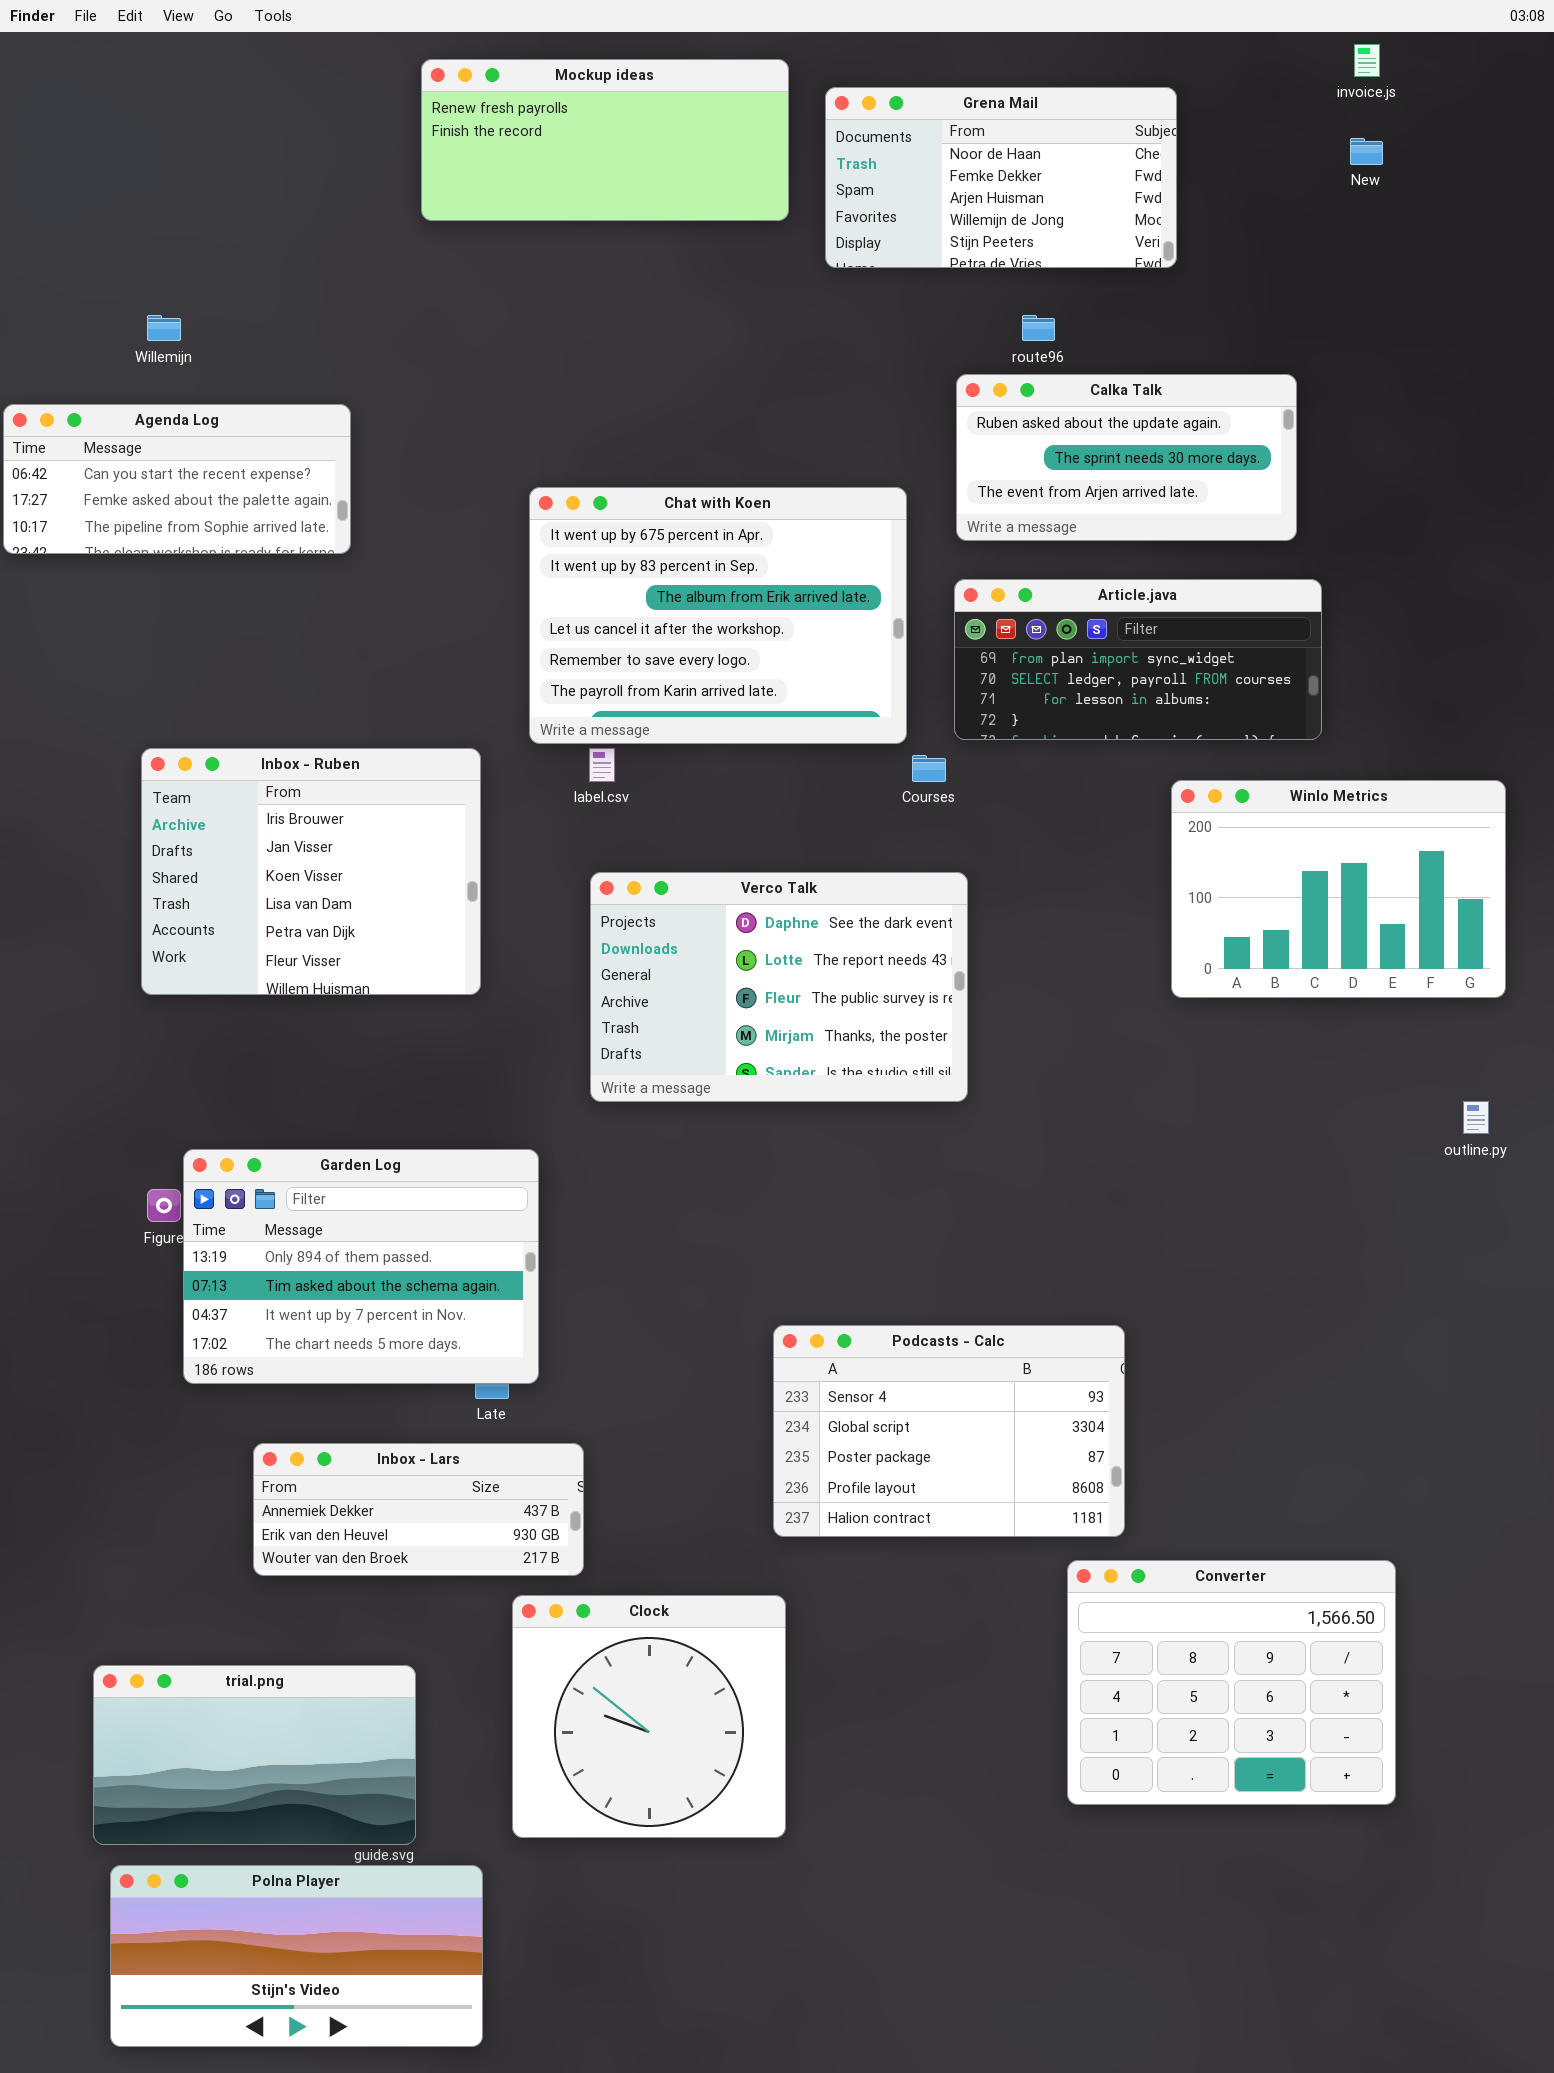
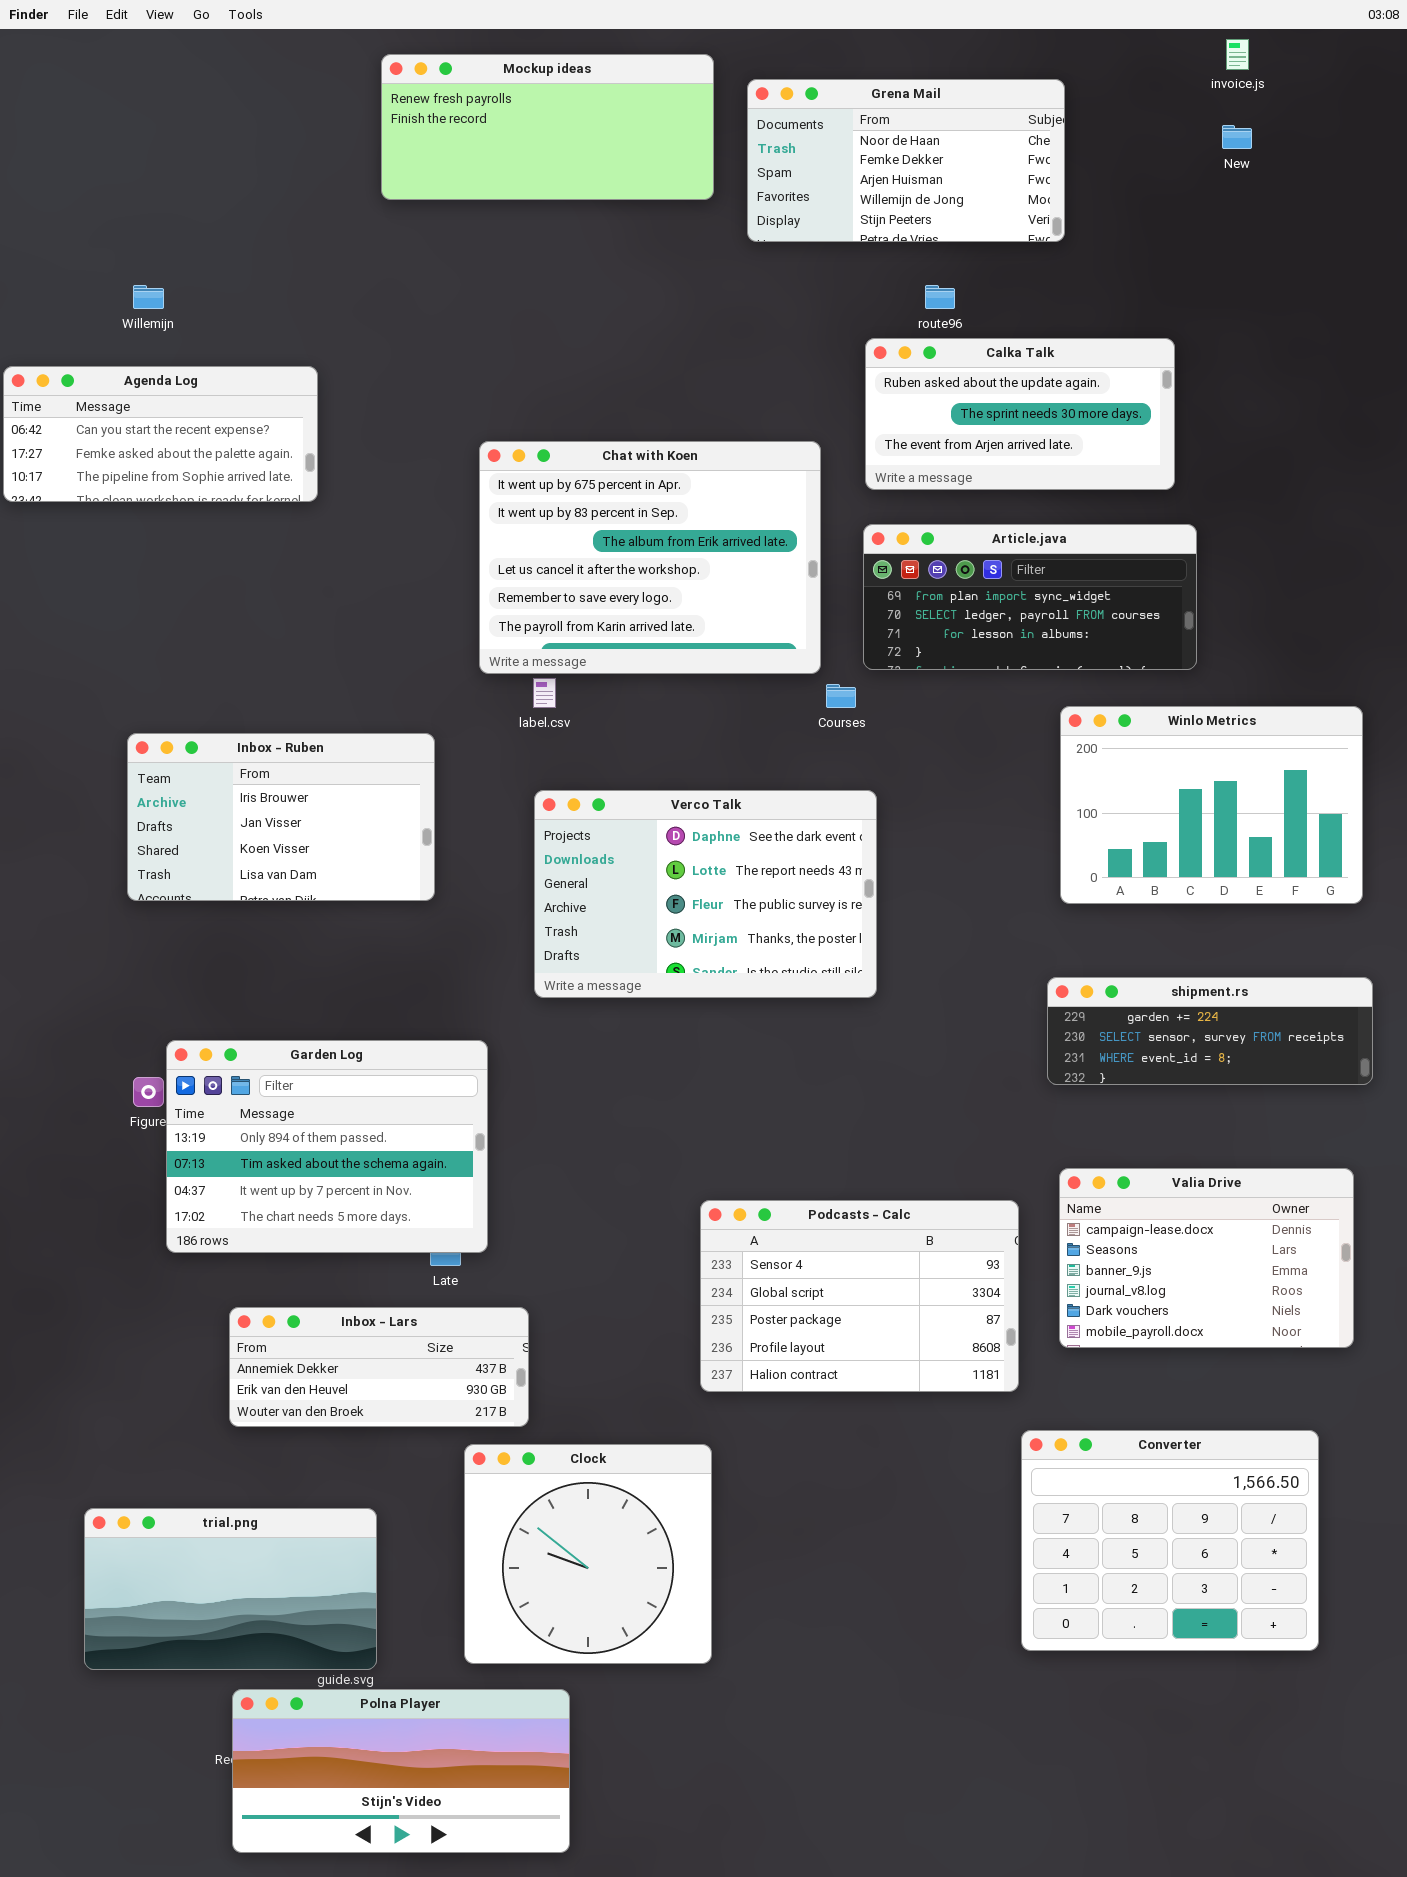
Inbox - Ruben: [141,748,481,995] -> [127,733,435,901], resized
shipment.rs: none -> [1047,977,1373,1085], opened
Valia Drive: none -> [1059,1168,1354,1348], opened
Converter: [1067,1560,1396,1805] -> [1021,1430,1319,1651], moved
Polna Player: [110,1865,483,2047] -> [232,1689,570,1853], moved

